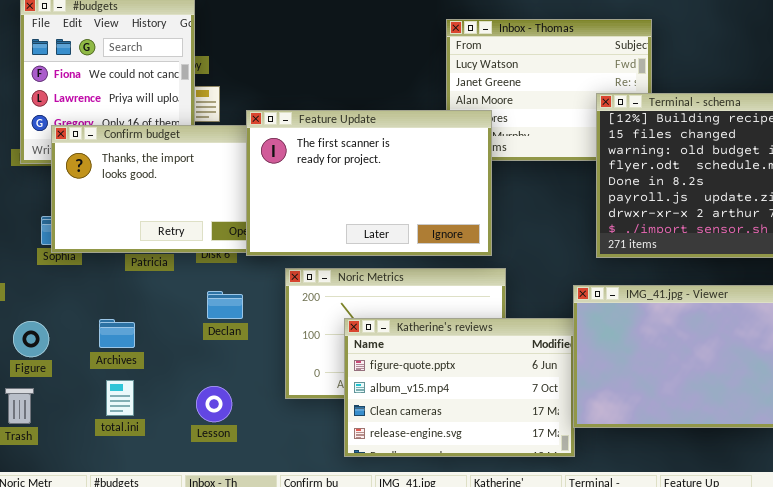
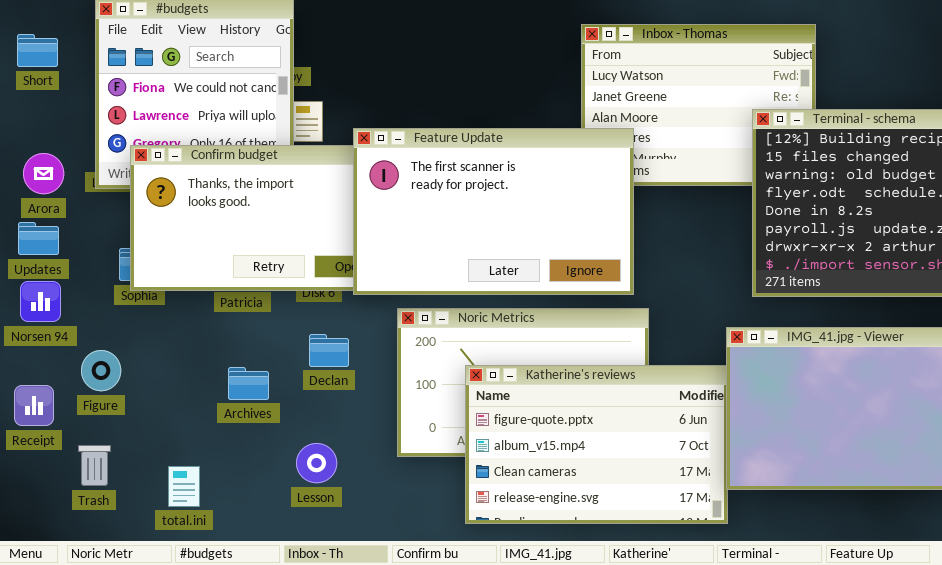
Archives: [99,319,135,348] -> [228,367,269,400], moved
Figure: [13,321,49,357] -> [81,350,121,391], moved
total.ini: [106,380,134,416] -> [168,466,200,507], moved

